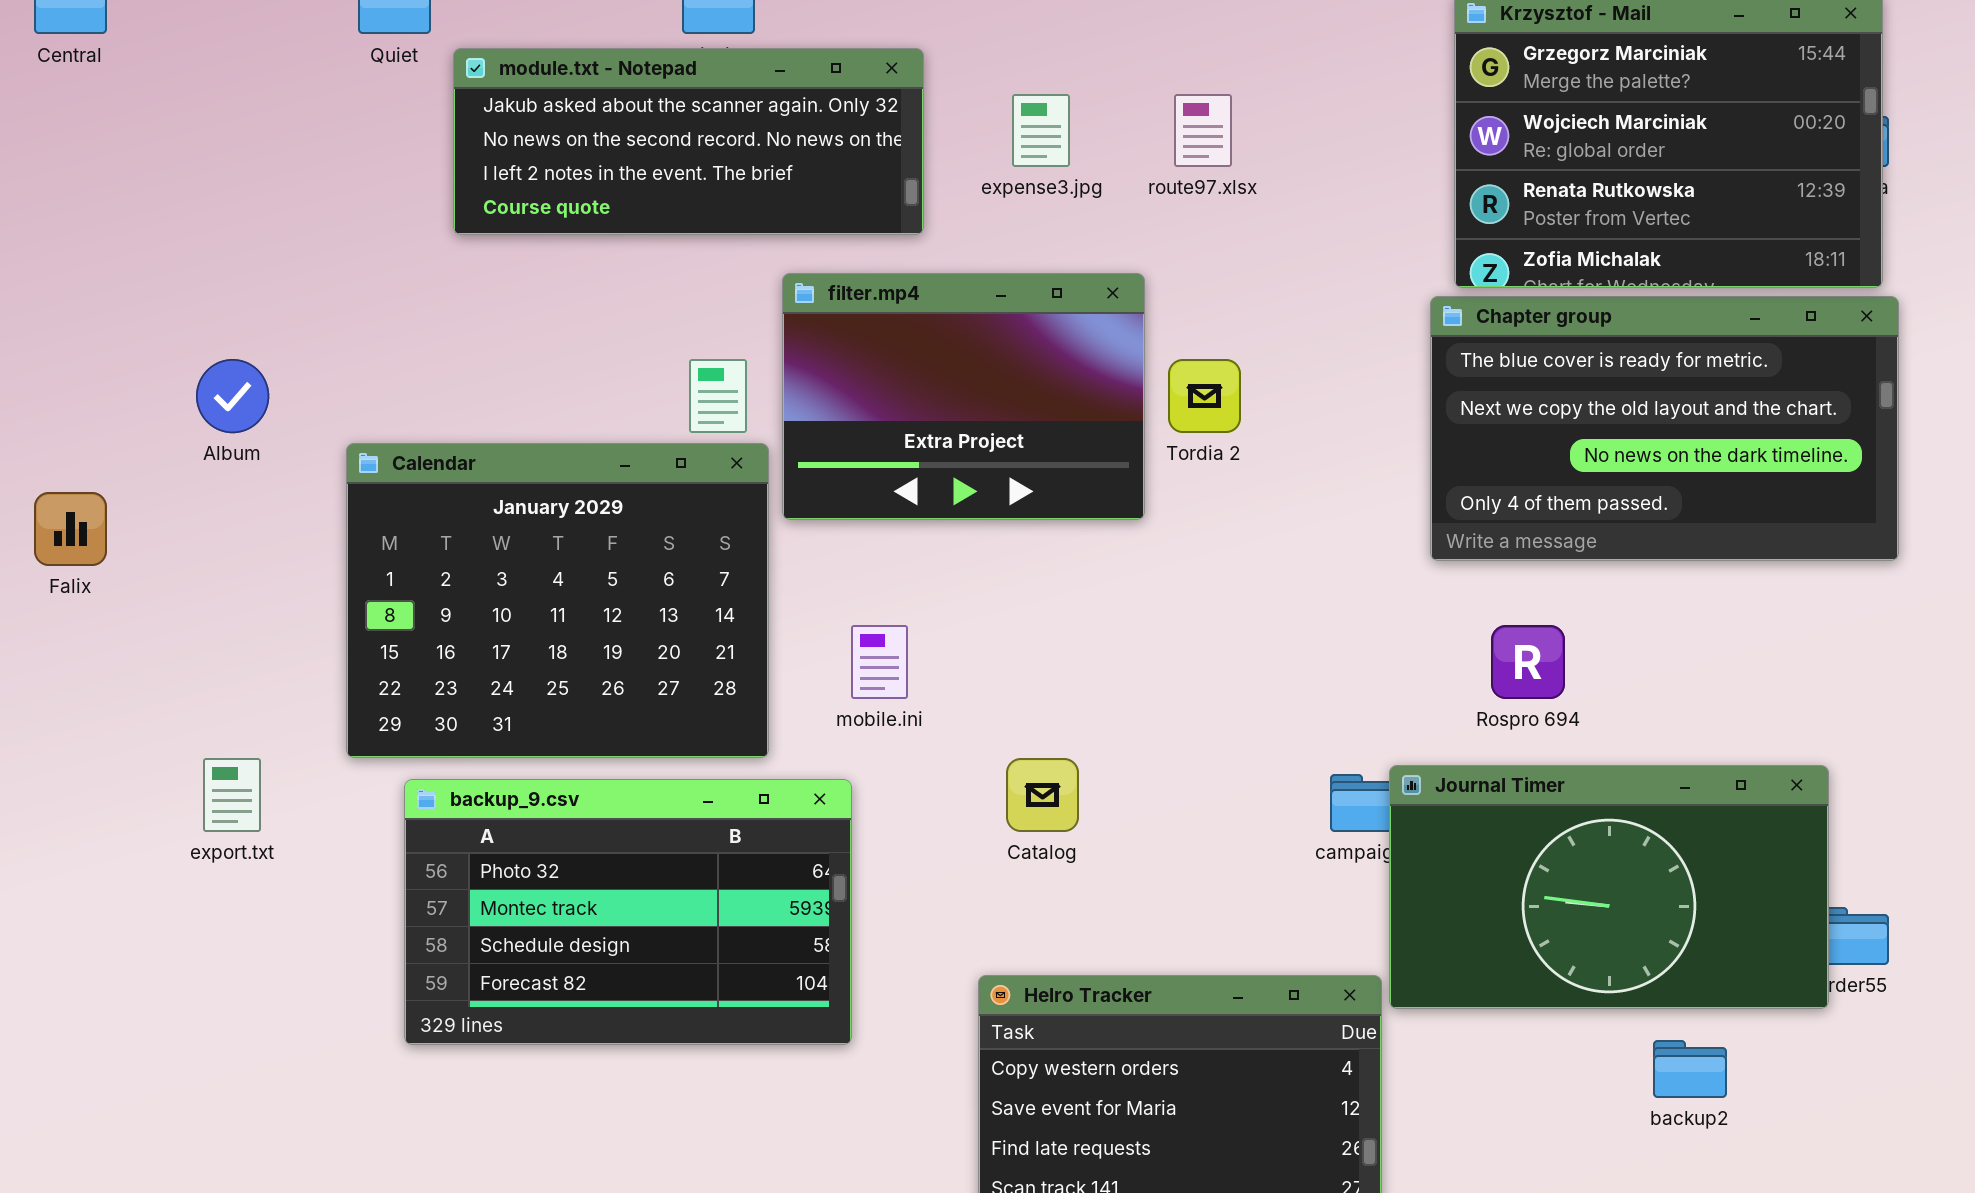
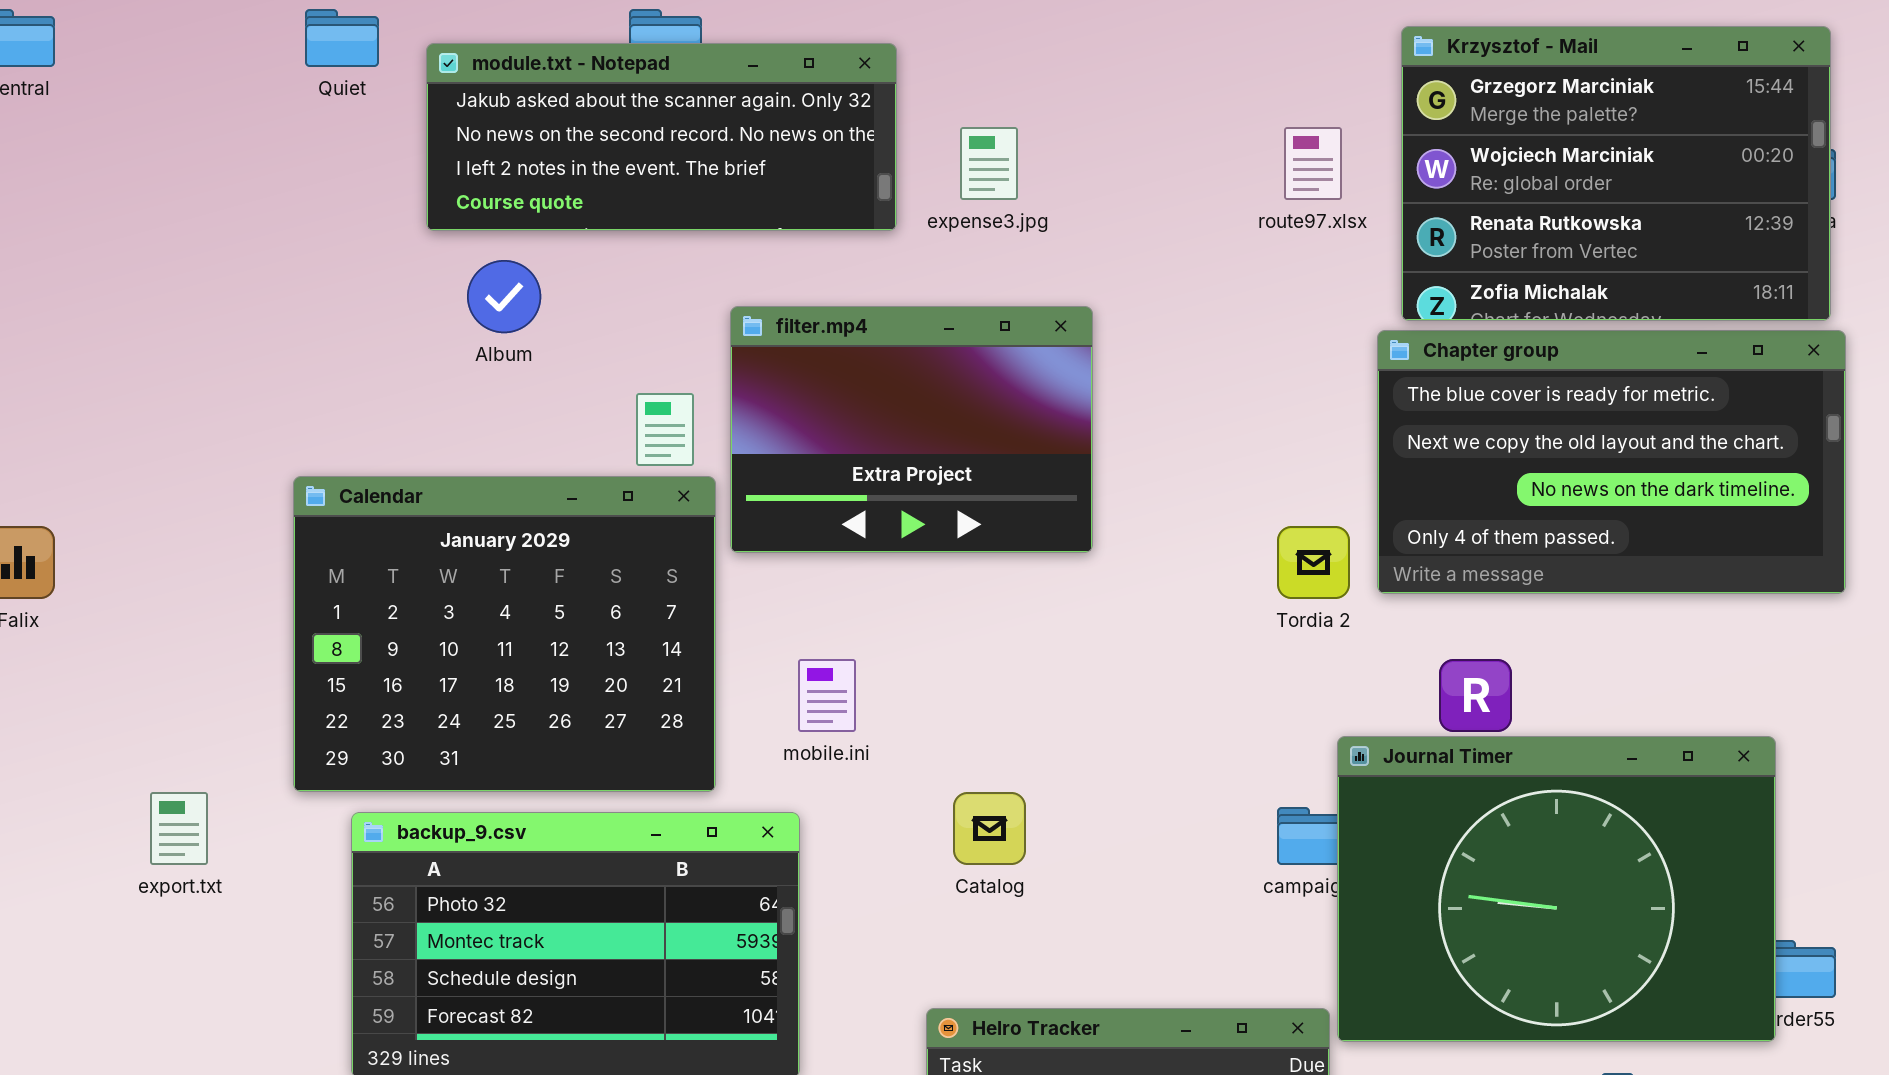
module.txt - Notepad: [453,48,924,235] -> [426,43,897,231], moved
route97.xlsx: [1174,94,1232,167] -> [1284,127,1342,200], moved
Album: [196,359,269,433] -> [467,260,541,333], moved
Tordia 2: [1168,359,1241,433] -> [1277,526,1350,599], moved
Journal Timer: [1389,765,1829,1009] -> [1337,736,1776,1042], resized

